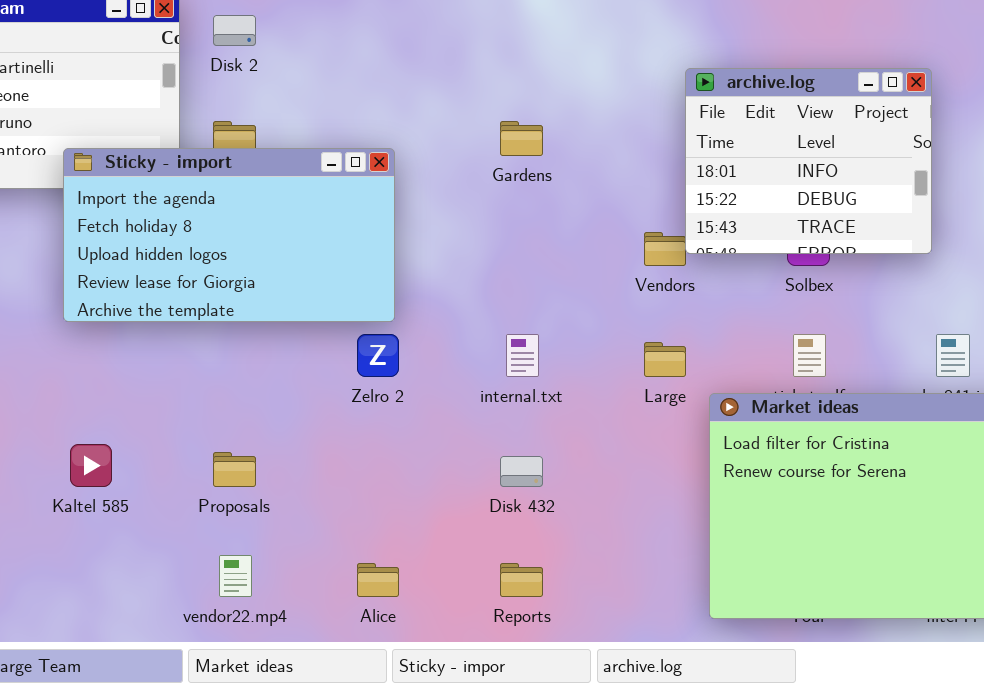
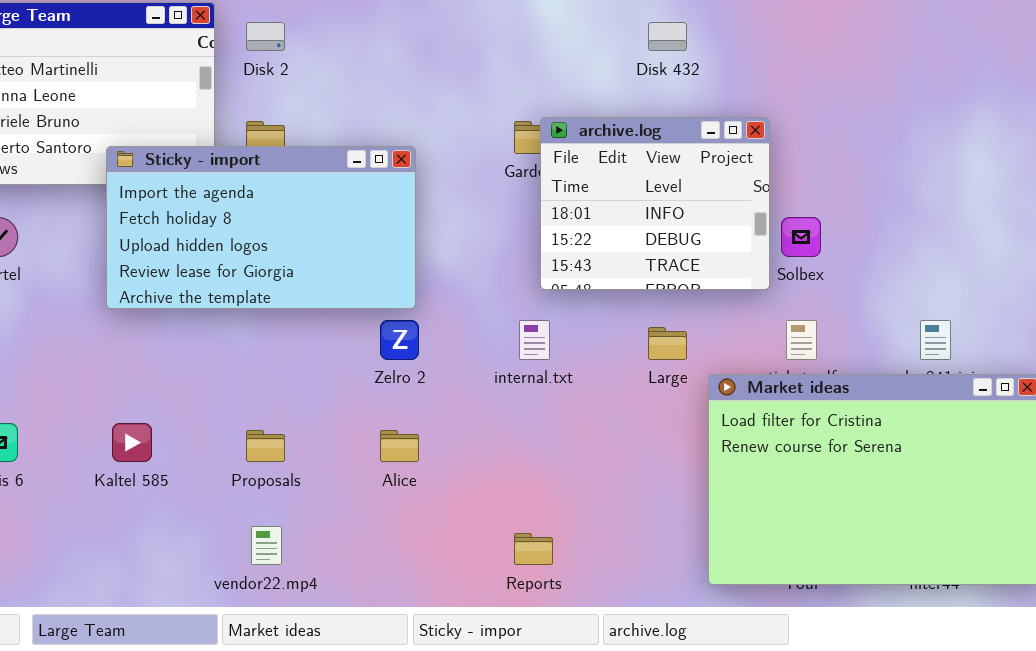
archive.log: [685,68,932,254] -> [540,117,770,290], moved
Disk 432: [500,456,543,487] -> [648,22,687,51], moved
Alice: [357,563,399,597] -> [380,430,419,462], moved

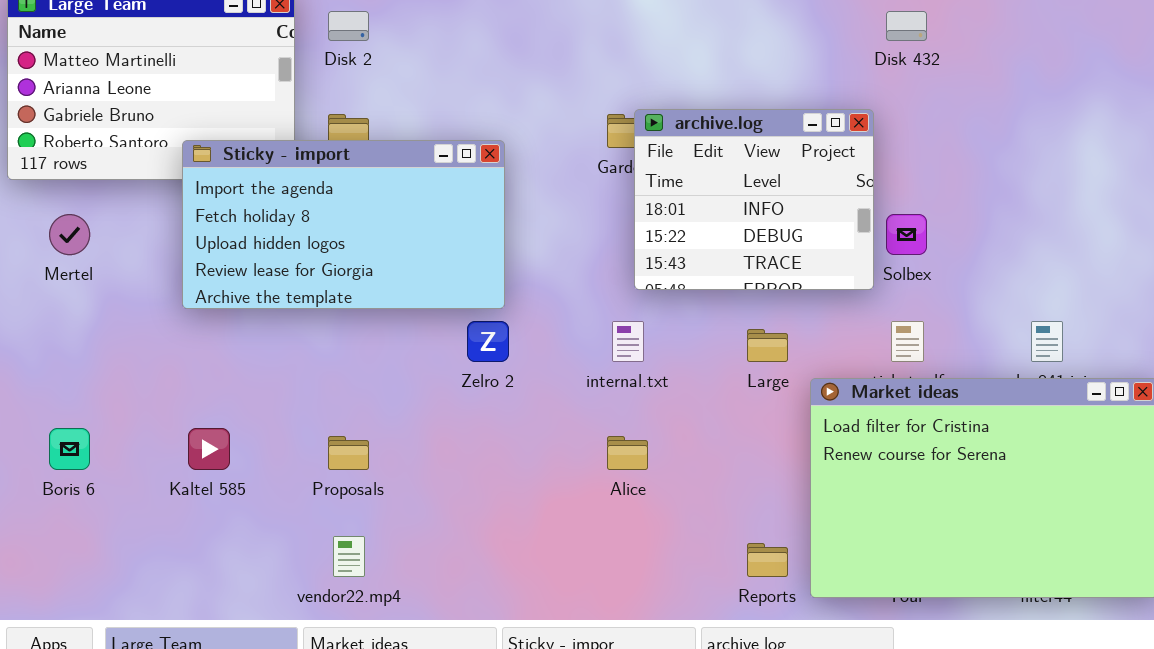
Disk 432: [648,22,687,51] -> [886,11,927,41], moved
Alice: [380,430,419,462] -> [607,436,648,470], moved
Reports: [514,533,553,565] -> [747,543,788,577], moved

